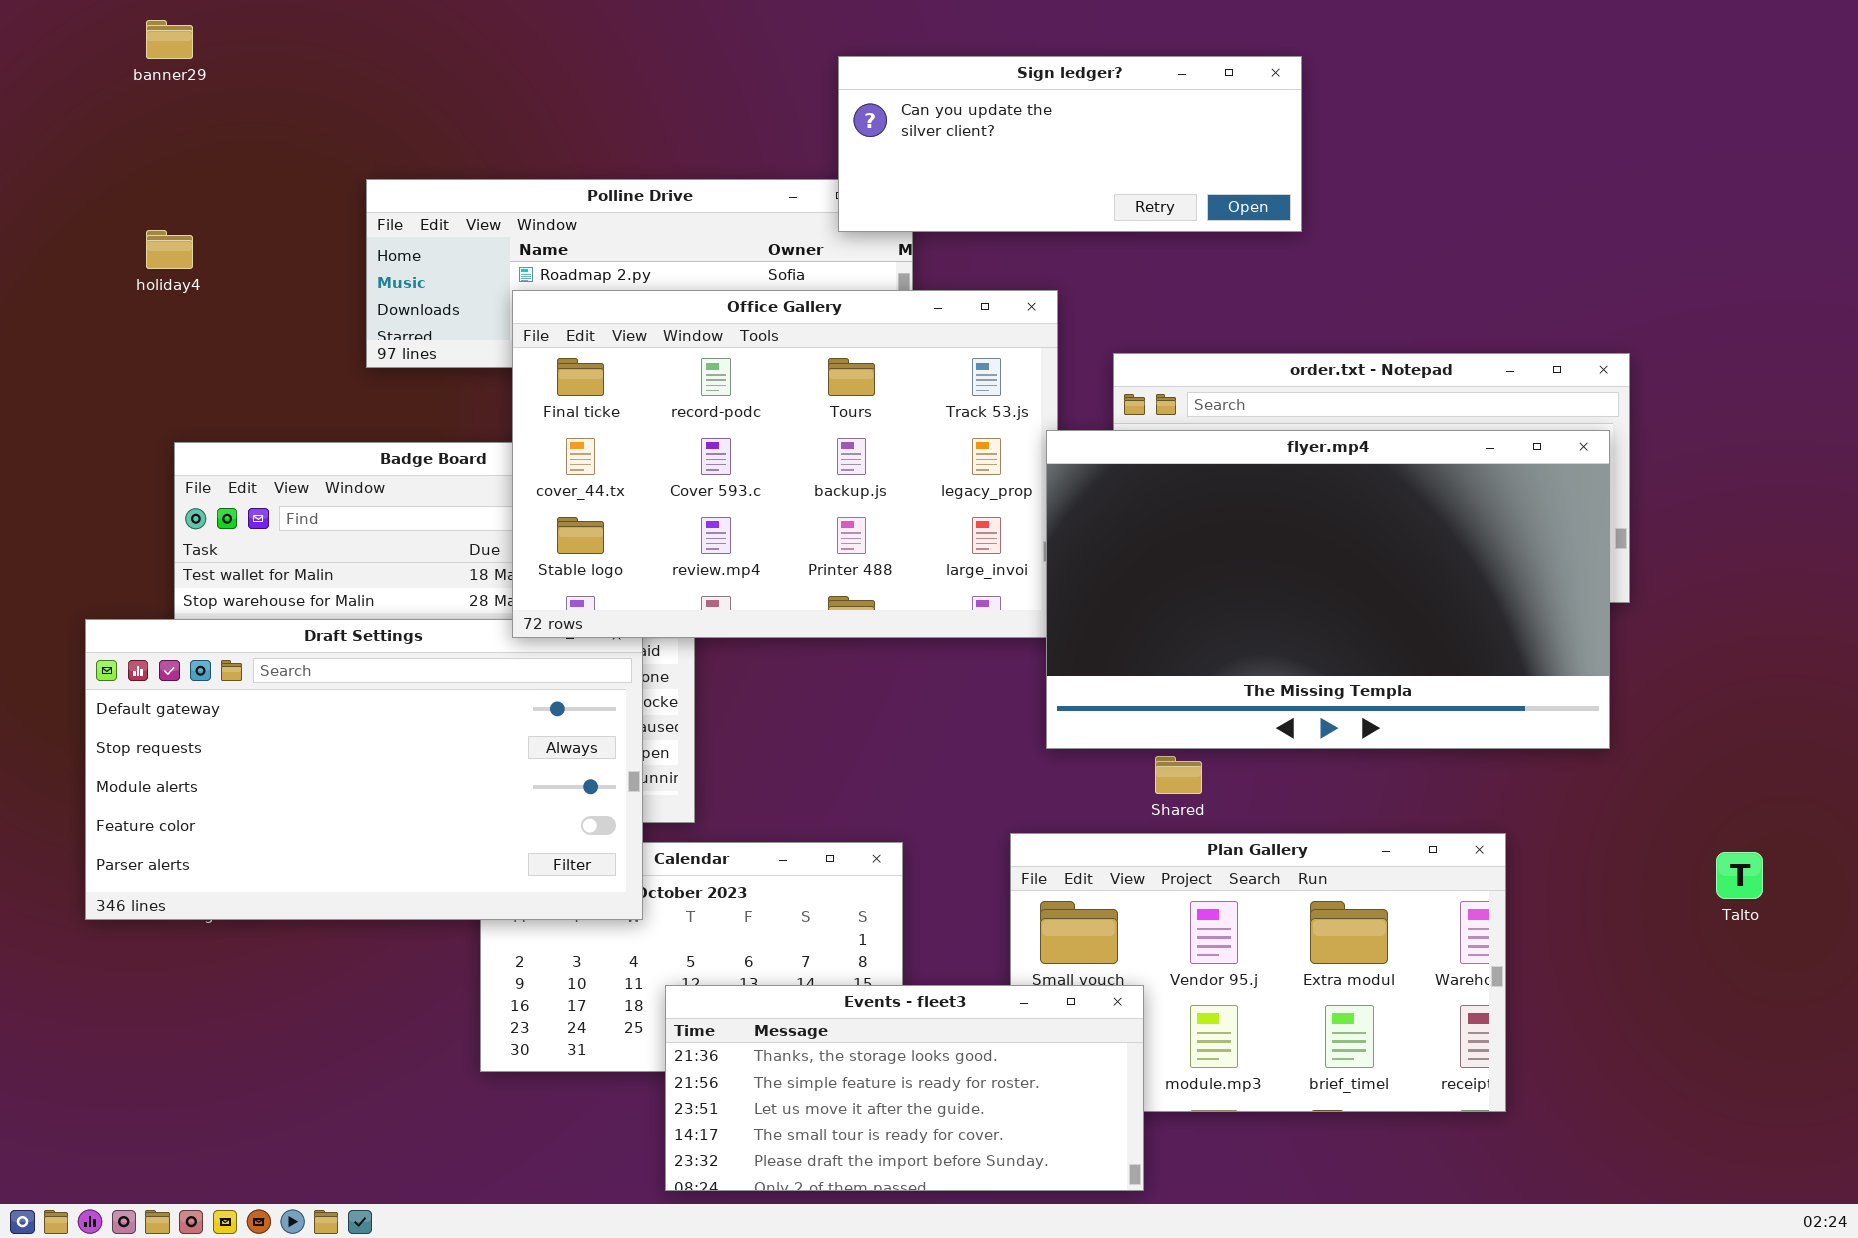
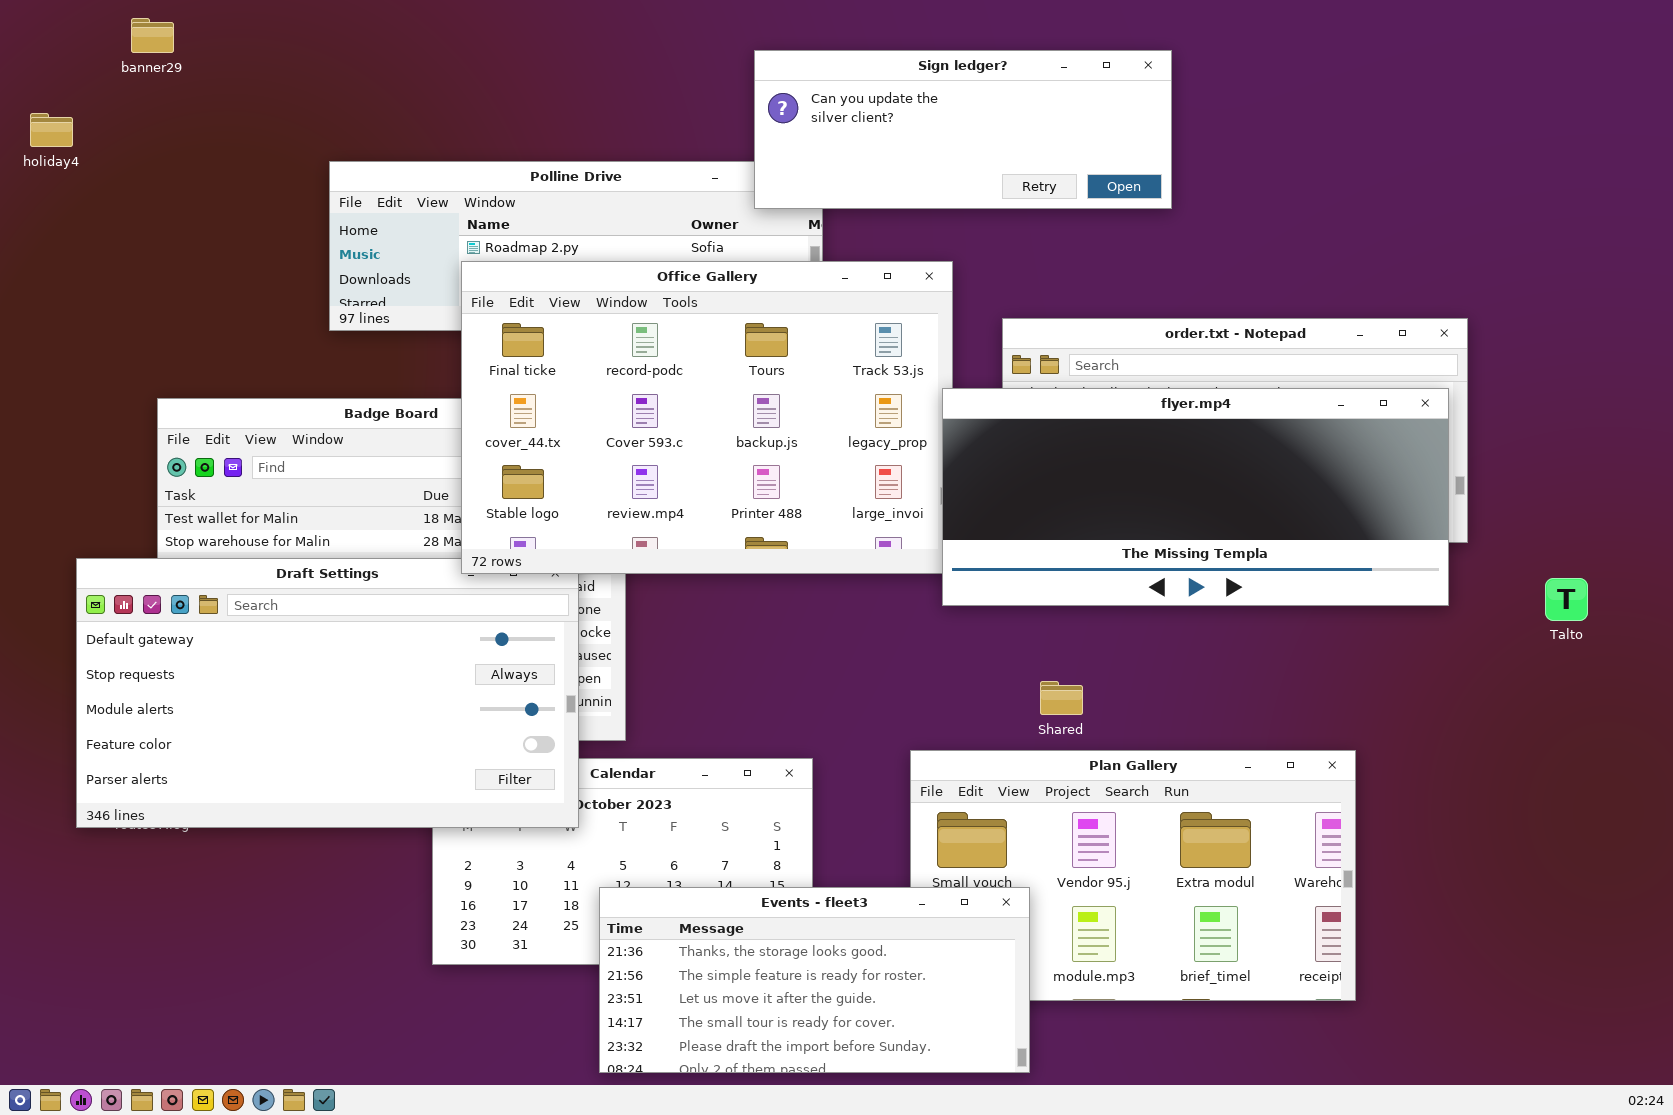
holiday4: [146,230,193,269] -> [30,113,73,147], moved
flyer.mp4: [1046,430,1610,749] -> [942,388,1449,606], resized
Talto: [1716,852,1763,899] -> [1545,578,1588,621], moved

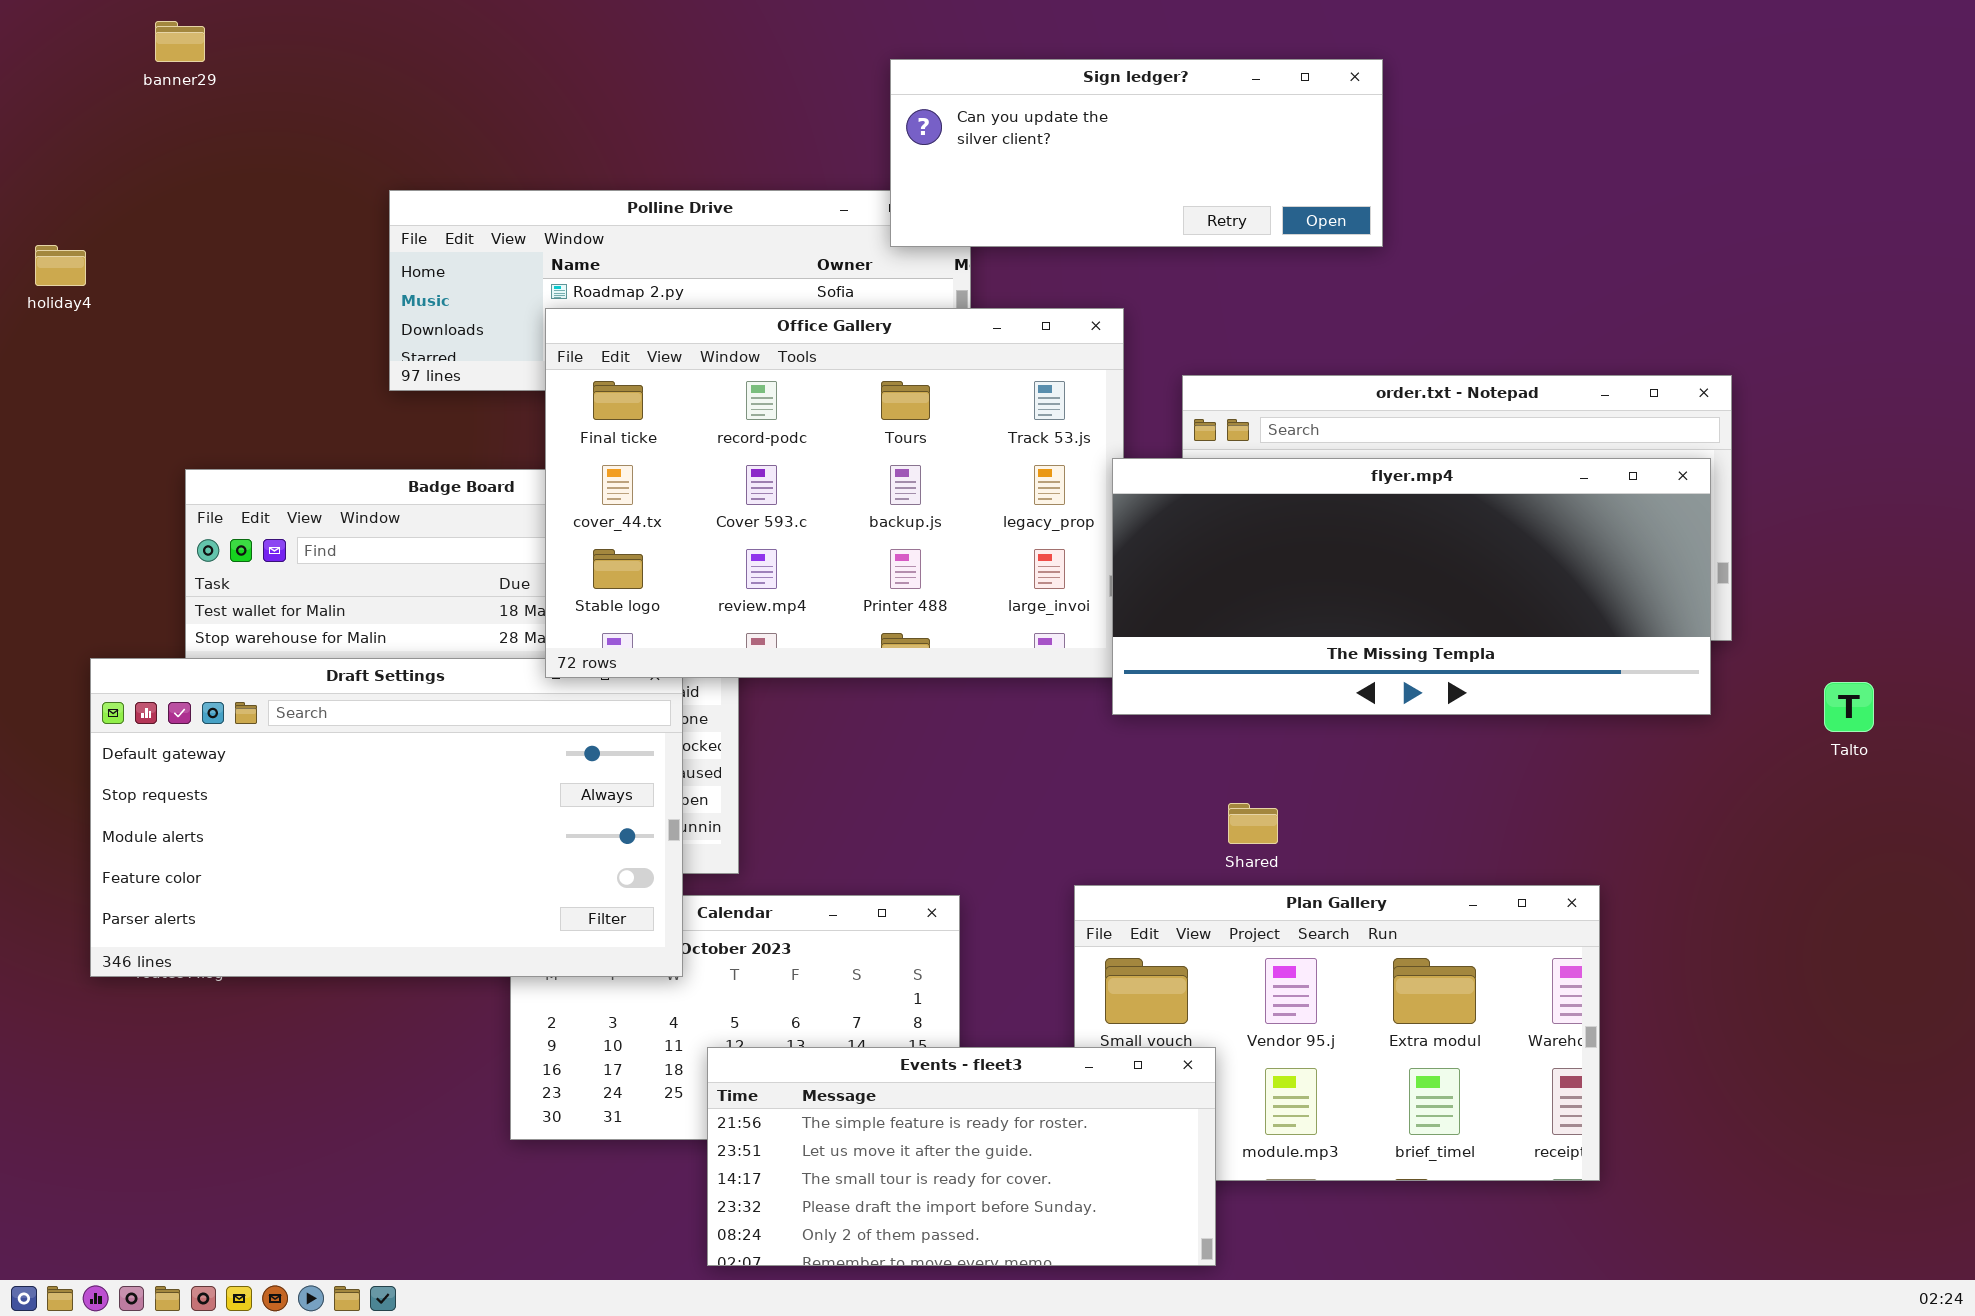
holiday4: [30,113,73,147] -> [35,245,86,286], moved
Events - fleet3: [599,887,1030,1073] -> [707,1047,1216,1266], scrolled down 1 row

